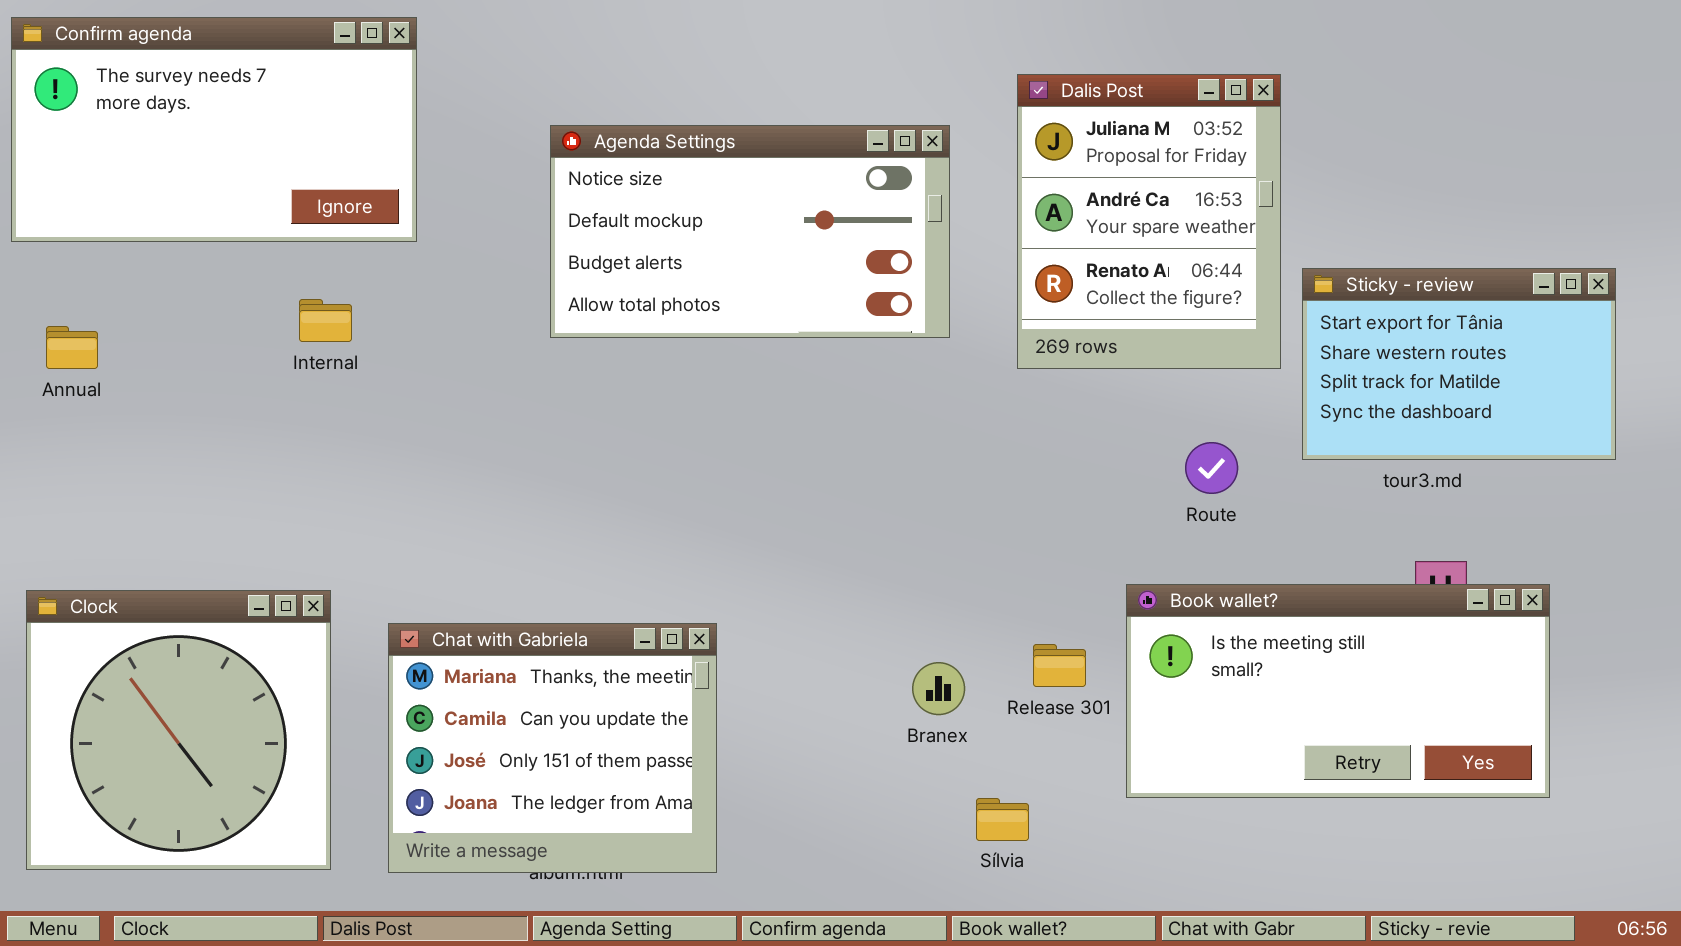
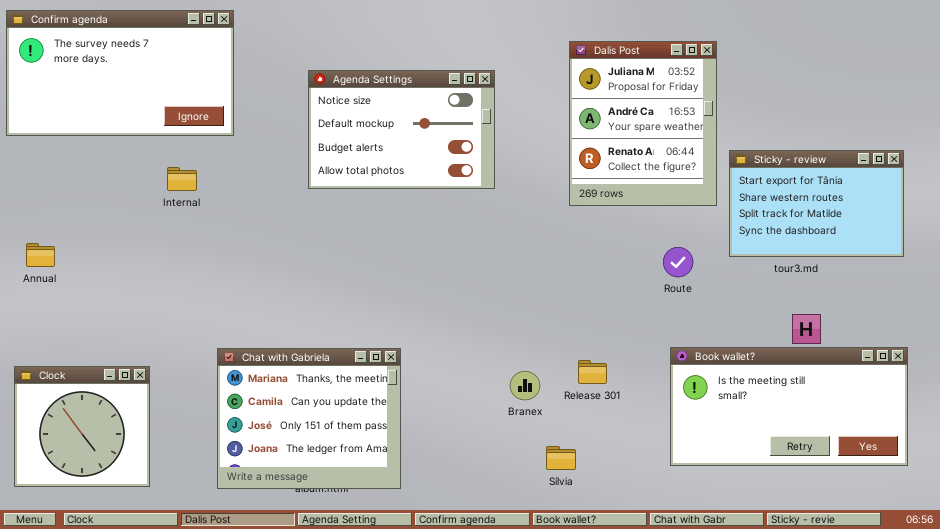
Agenda Settings: [550,125,950,338] -> [308,70,495,189], resized
Annual: [46,326,98,369] -> [26,243,55,267], moved
Book wallet?: [1126,584,1550,798] -> [670,347,908,466], moved
Clock: [26,590,331,870] -> [14,366,150,487], resized

